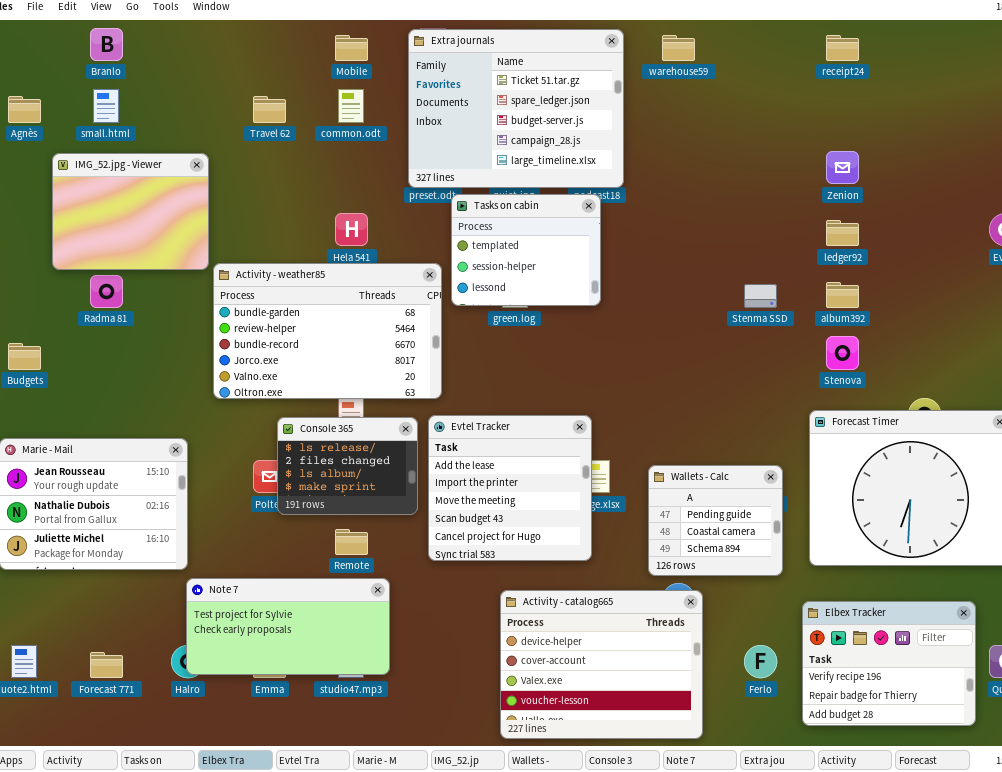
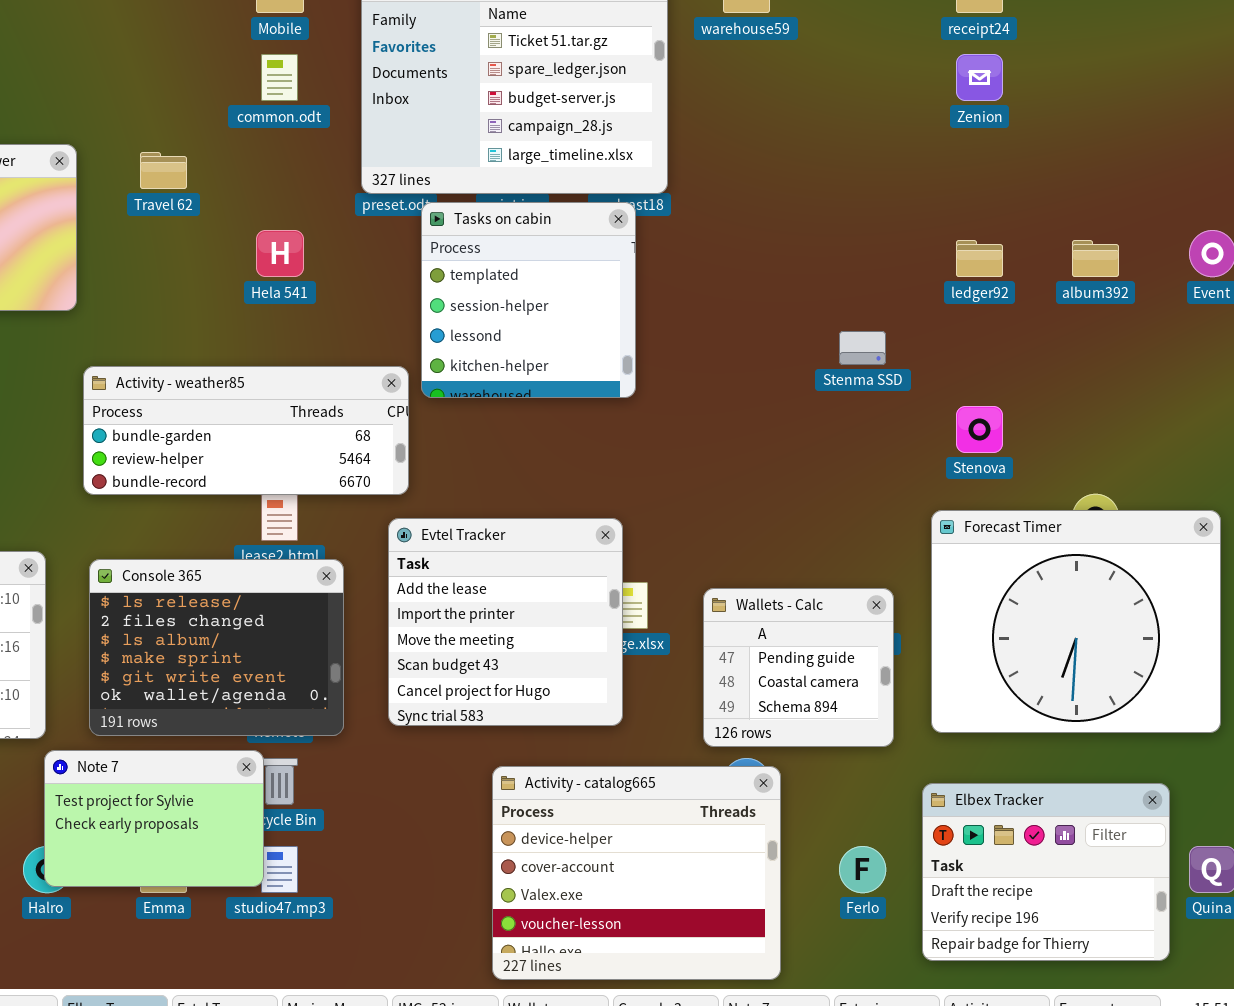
Travel 62: [253,96,286,123] -> [140,152,187,189], moved
Zenion: [826,151,859,184] -> [956,54,1003,101], moved
Tasks on cabin: [451,194,601,306] -> [421,202,636,398], resized
Activity - weather85: [213,263,442,399] -> [83,366,409,495], resized
album392: [826,282,859,308] -> [1072,240,1119,277], moved
Console 365: [277,417,418,515] -> [89,559,344,736], moved, resized
Note 7: [186,578,390,675] -> [44,750,264,887], resized
Elbex Tracker: [802,601,976,726] -> [922,783,1170,961], scrolled up 1 row

